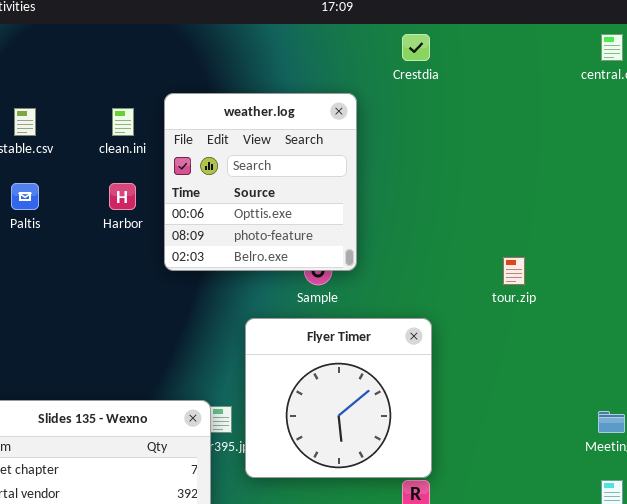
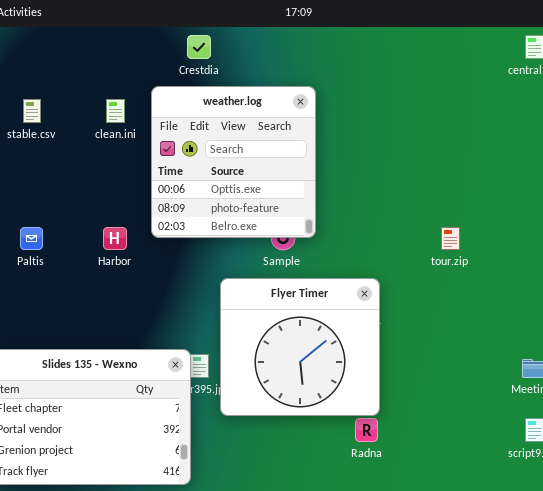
Crestdia: [402,34,430,61] -> [187,35,211,59], moved
Paltis: [11,183,39,210] -> [20,227,43,250], moved
Harbor: [109,183,136,210] -> [103,227,127,250], moved

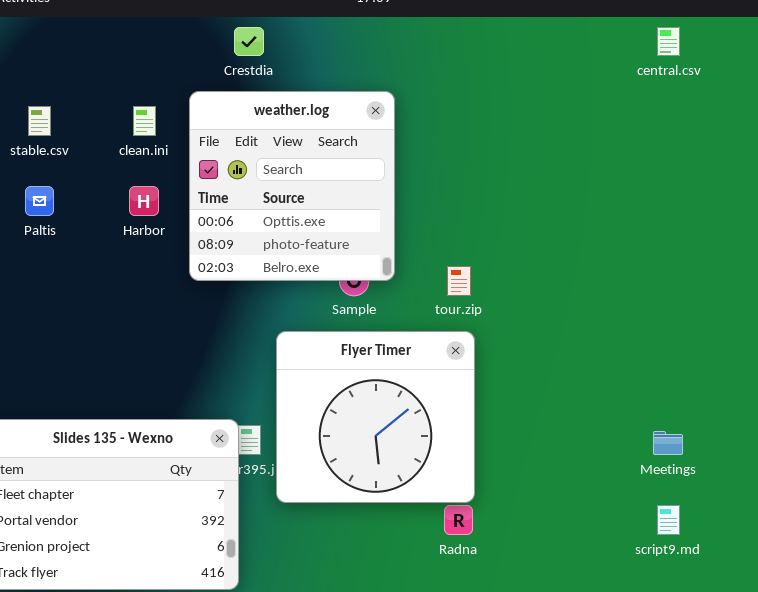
Paltis: [20,227,43,250] -> [25,186,54,216], moved
Harbor: [103,227,127,250] -> [129,186,159,216], moved
tour.zip: [441,227,460,250] -> [447,266,471,296], moved

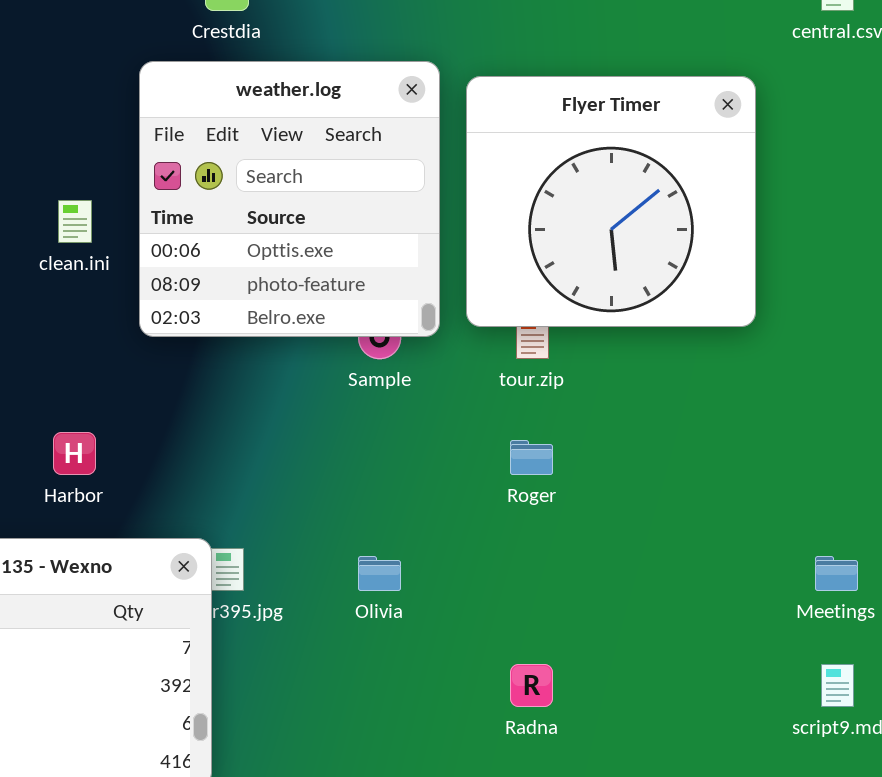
clean.ini: [133,106,156,136] -> [58,200,92,243], moved
Harbor: [129,186,159,216] -> [53,432,96,475], moved
Flyer Timer: [276,331,475,503] -> [466,76,756,327], moved

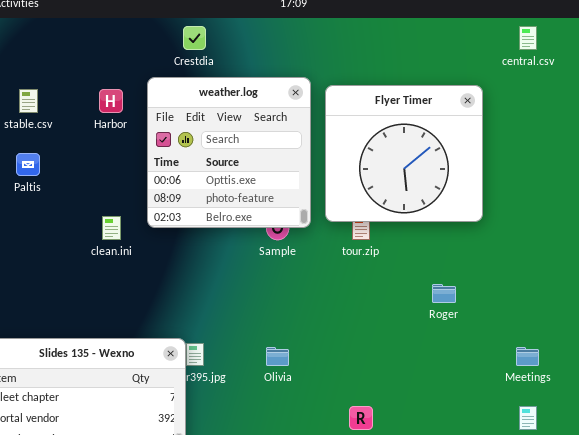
clean.ini: [58,200,92,243] -> [102,216,121,240], moved
Harbor: [53,432,96,475] -> [99,89,123,113], moved
Roger: [510,440,553,475] -> [432,284,456,303], moved

